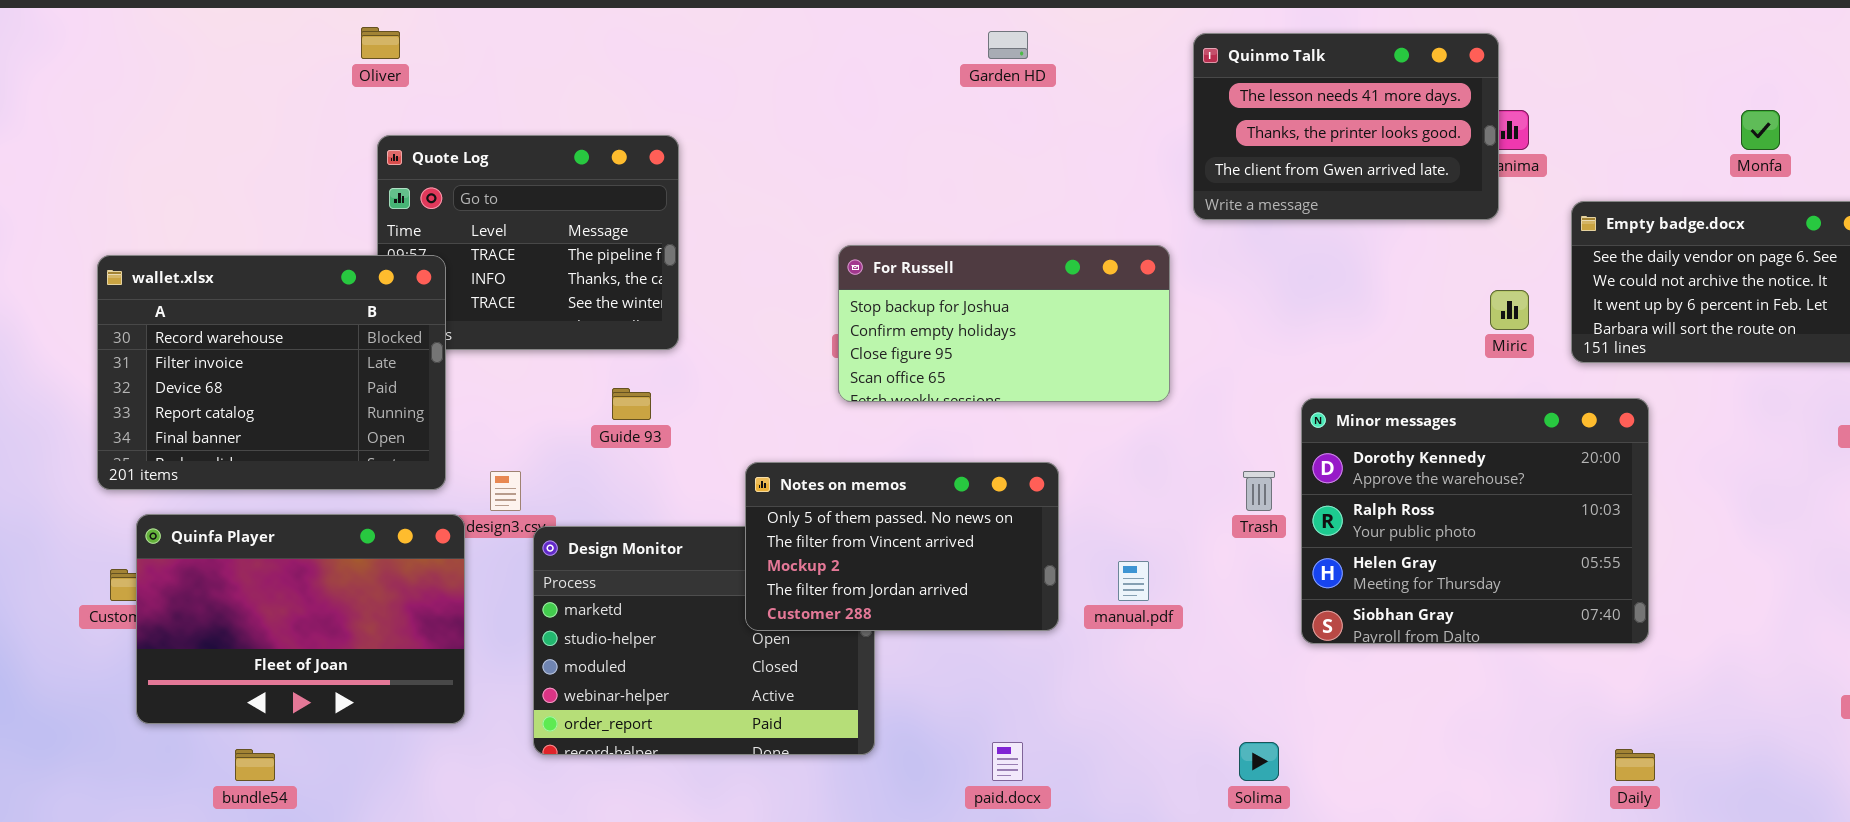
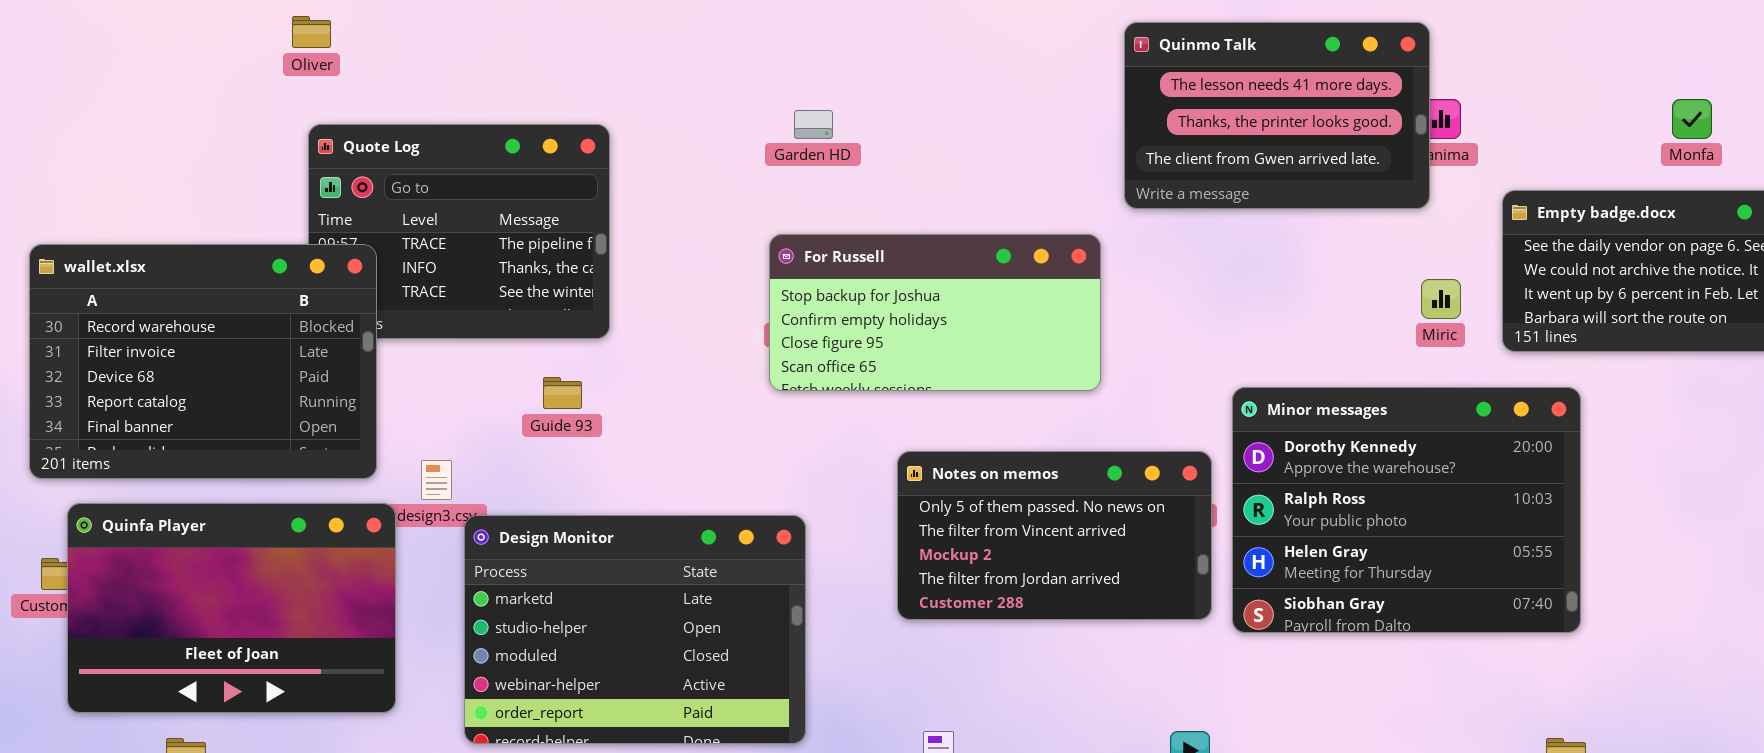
Garden HD: [988,31,1028,59] -> [794,110,833,139], moved
Notes on memos: [745,462,1059,631] -> [897,451,1212,620], moved

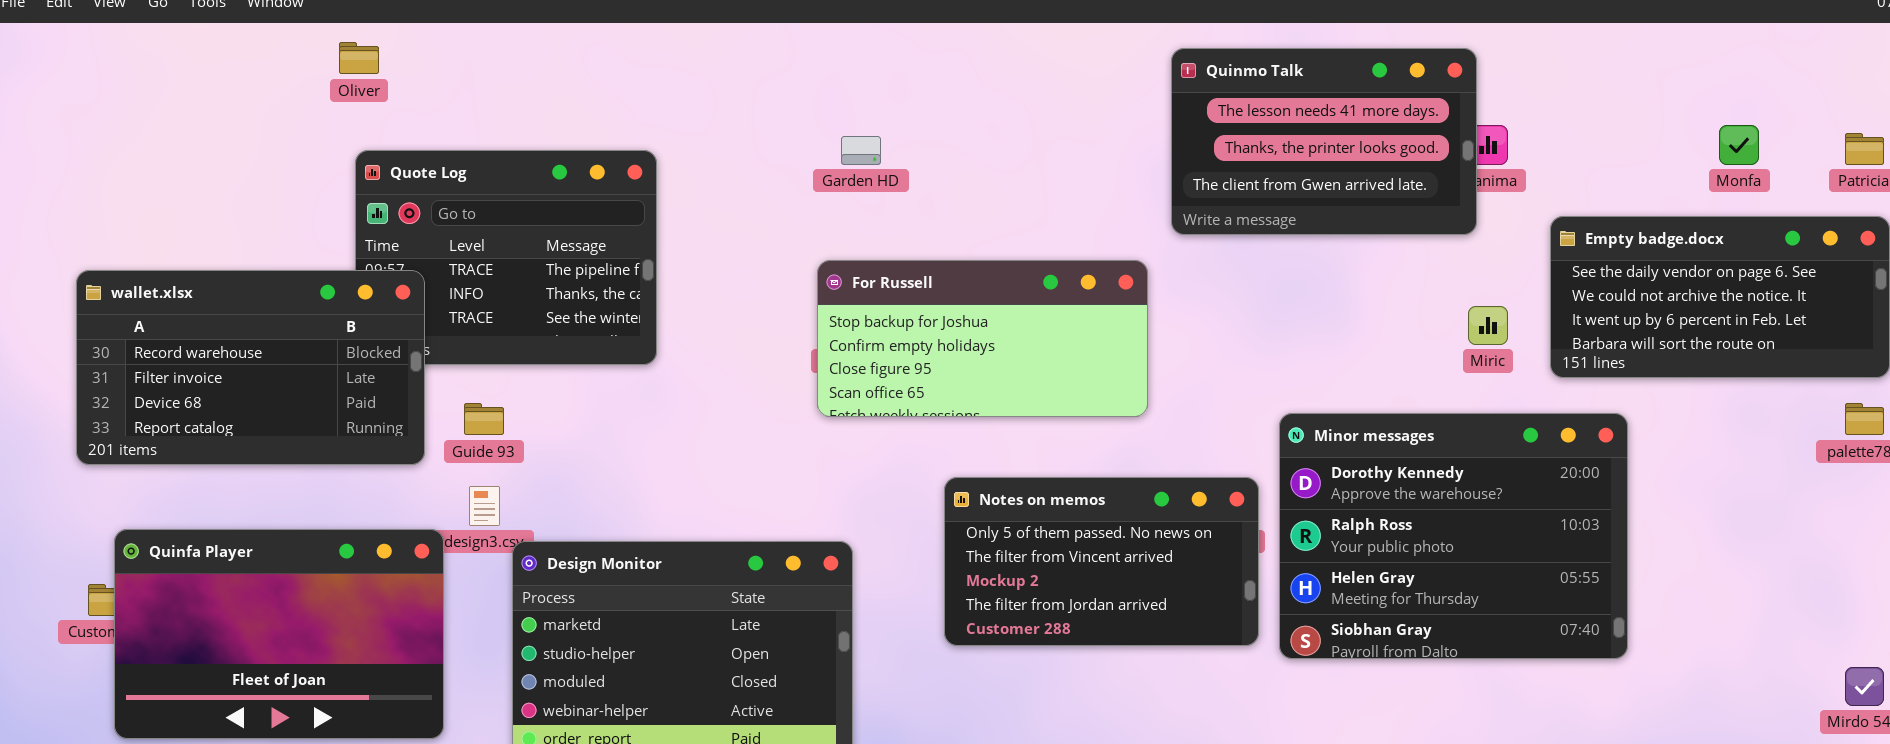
wallet.xlsx: [29,244,377,479] -> [76,270,425,465], resized
Guide 93: [543,377,582,409] -> [464,403,504,435], moved

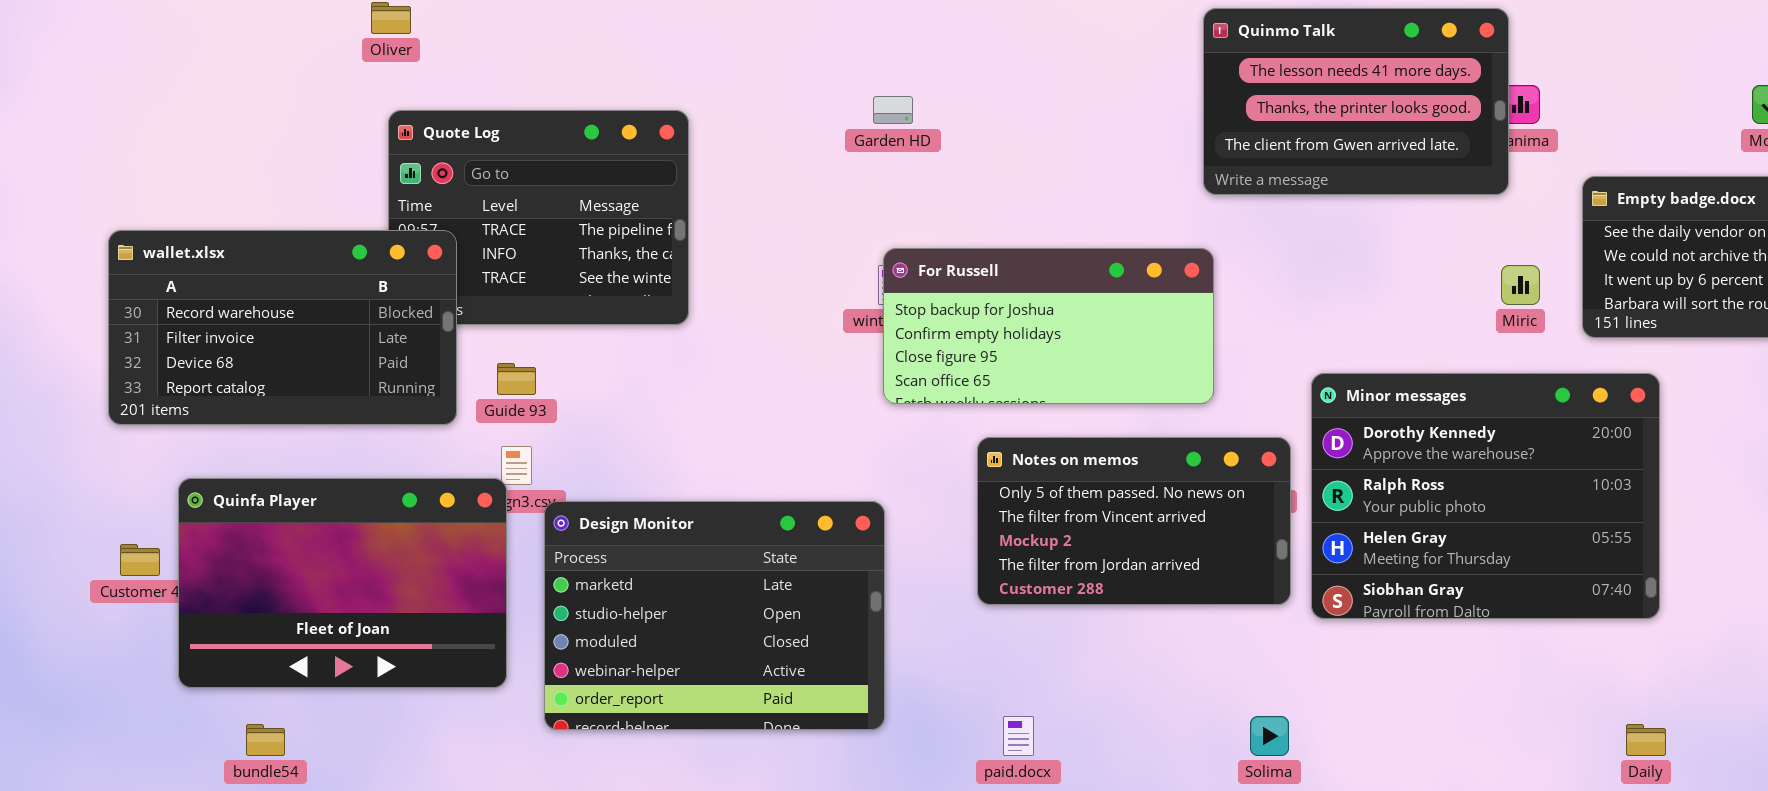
For Russell: [817,260,1148,417] -> [883,248,1214,404], moved
Quinfa Player: [114,529,444,739] -> [178,478,507,688], moved

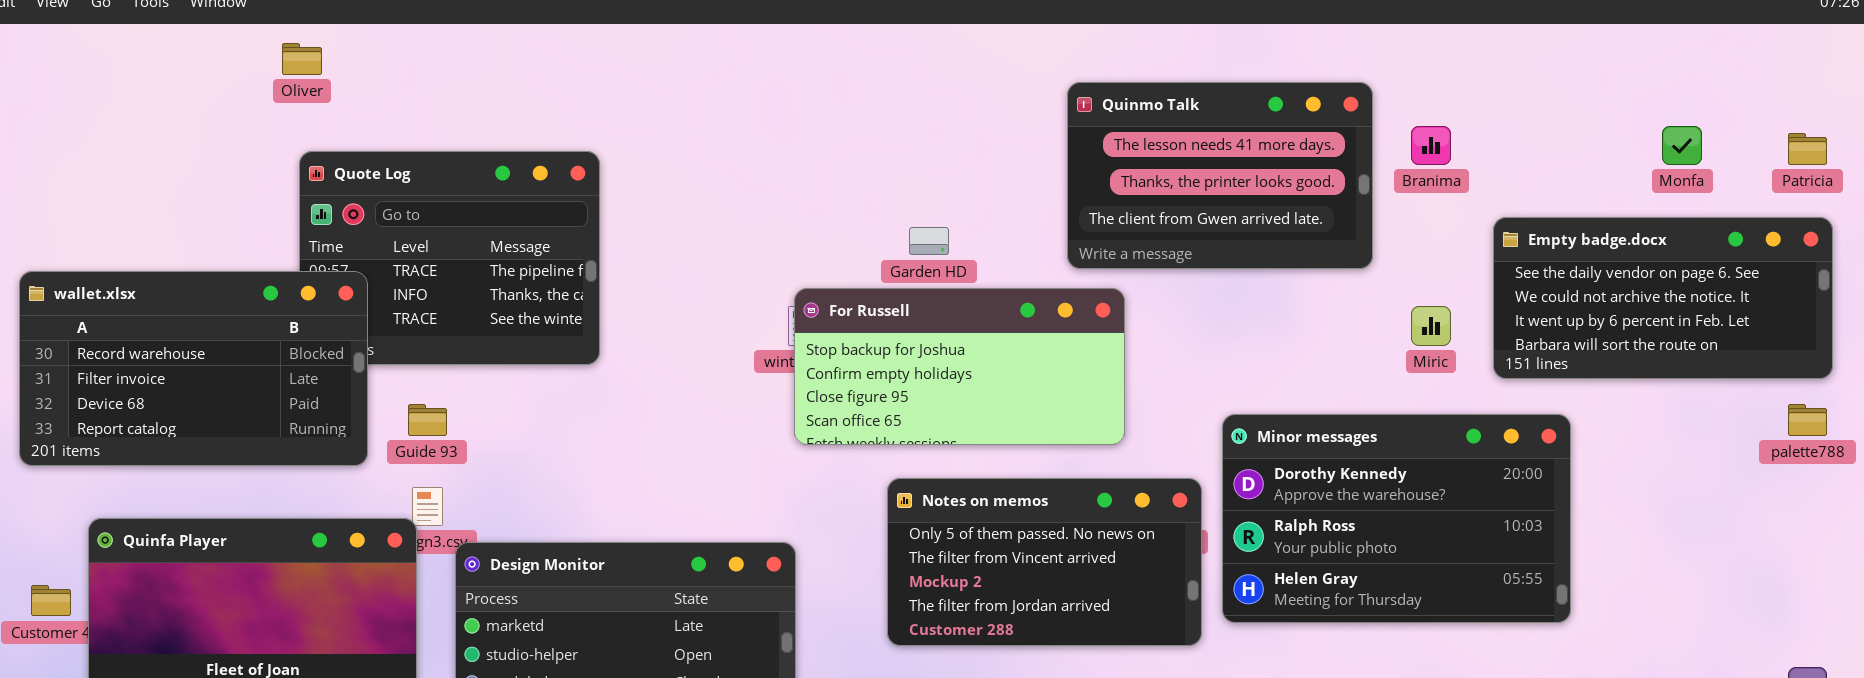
Quinmo Talk: [1203,8,1509,195] -> [1067,82,1373,269], moved
Garden HD: [873,96,913,124] -> [909,227,949,255], moved
Minor messages: [1311,373,1660,619] -> [1222,414,1571,623], resized

